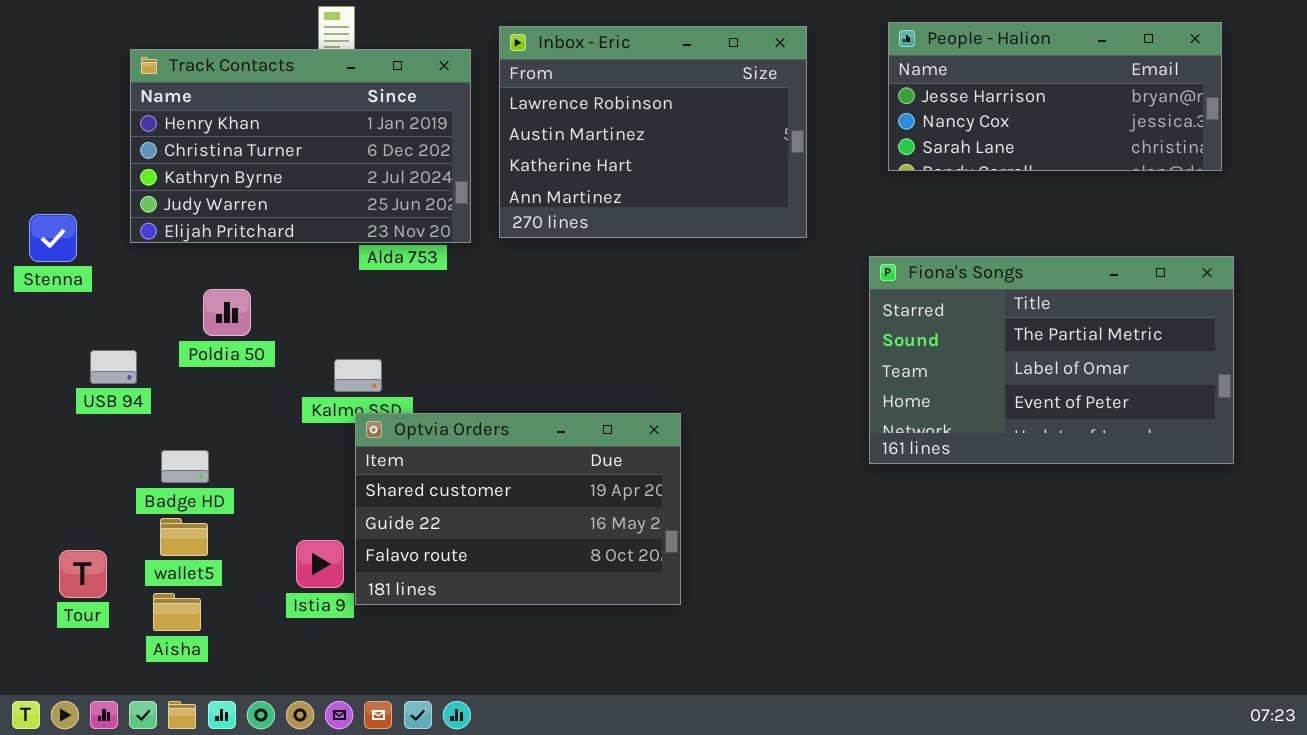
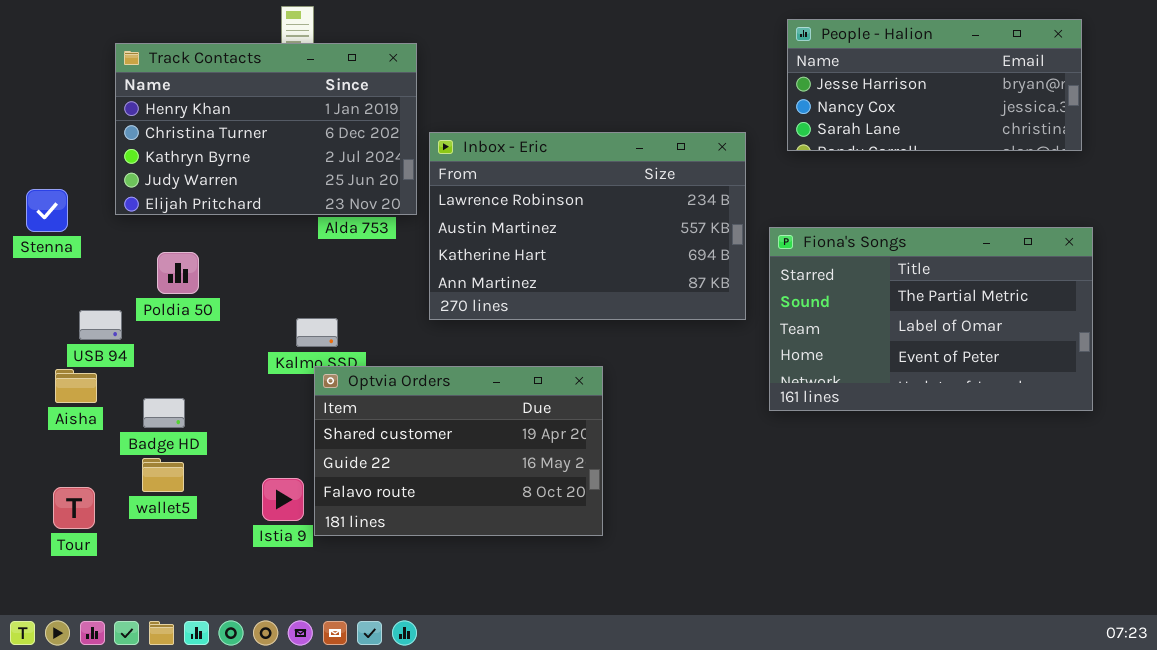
Inbox - Eric: [499,26,807,238] -> [429,132,746,320], moved, resized
Poldia 50: [203,289,251,336] -> [157,252,199,294], moved
Aisha: [153,593,201,631] -> [55,369,97,403], moved

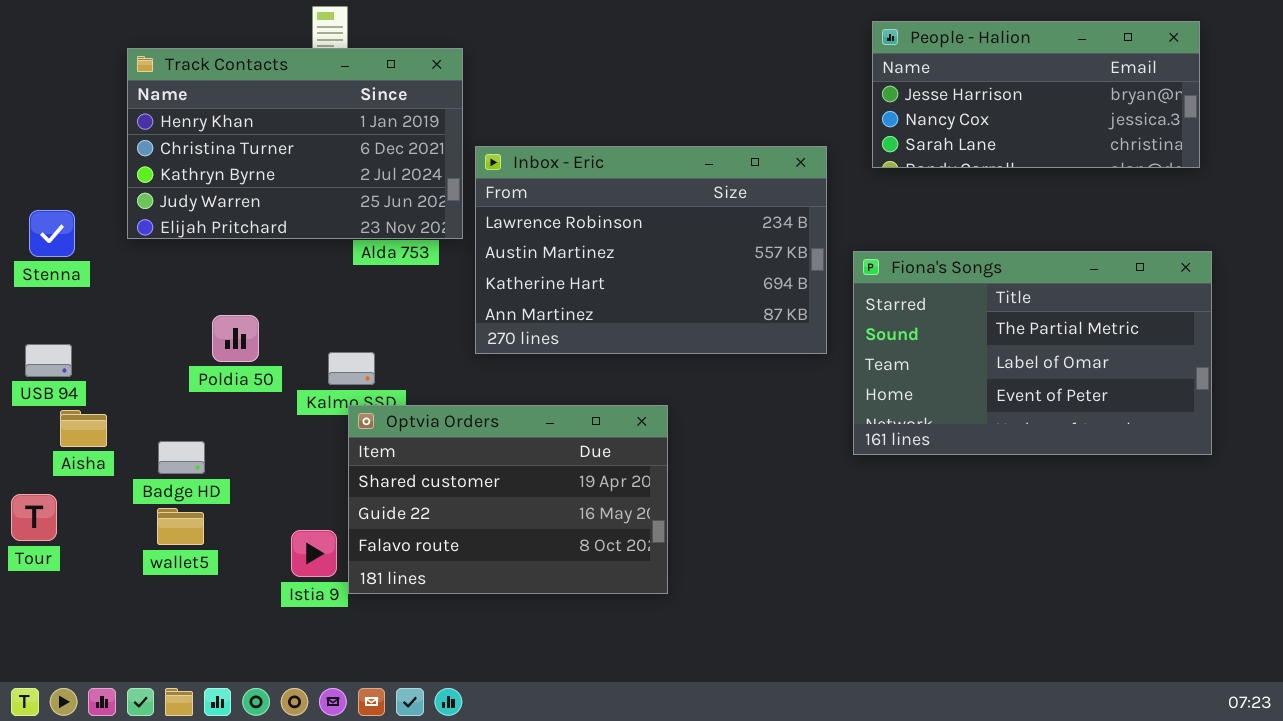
Poldia 50: [157,252,199,294] -> [212,315,259,362], moved
USB 94: [79,310,122,340] -> [25,344,72,377], moved
Tour: [53,487,95,529] -> [11,494,57,541], moved

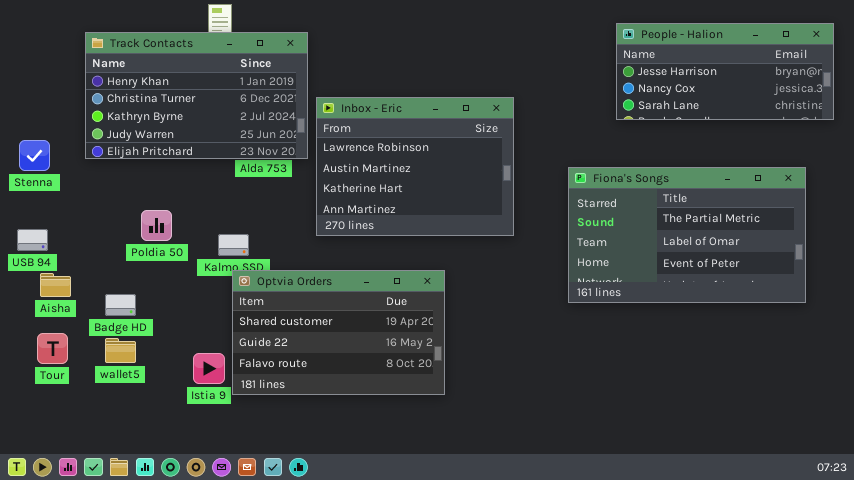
People - Halion: [872,21,1200,168] -> [616,23,834,120], moved
Inbox - Eric: [475,146,827,354] -> [316,97,514,236], resized
Tour: [11,494,57,541] -> [37,333,68,364], moved

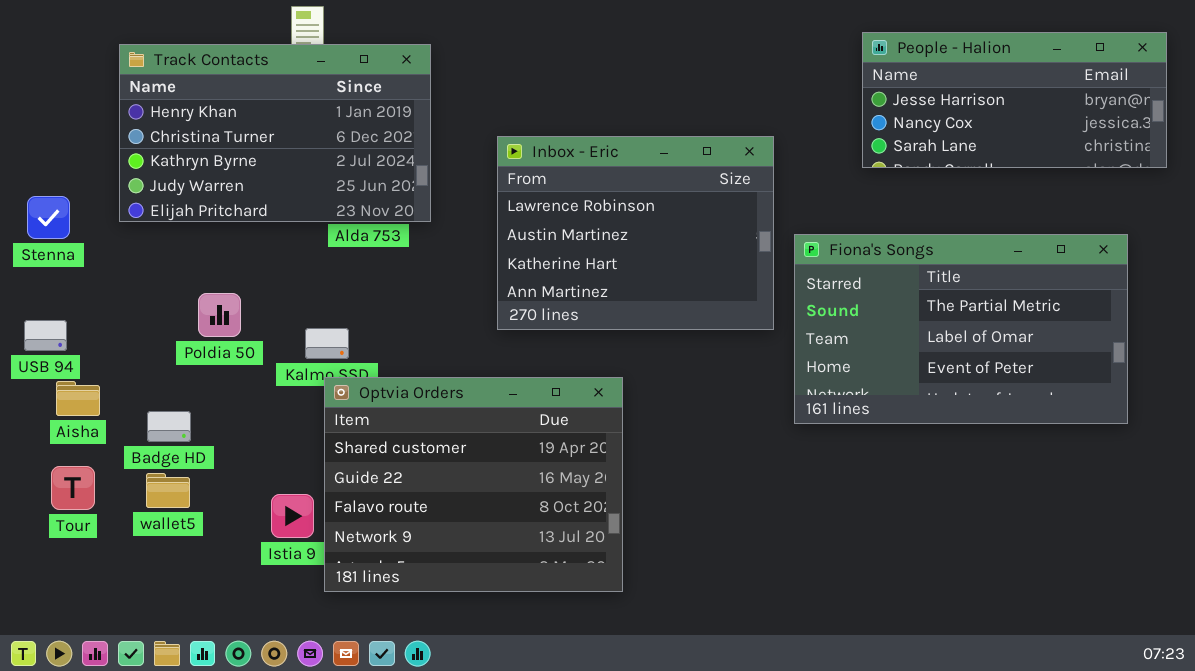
Inbox - Eric: [316,97,514,236] -> [497,136,774,330], moved
Optvia Orders: [232,270,445,395] -> [324,377,623,592], resized

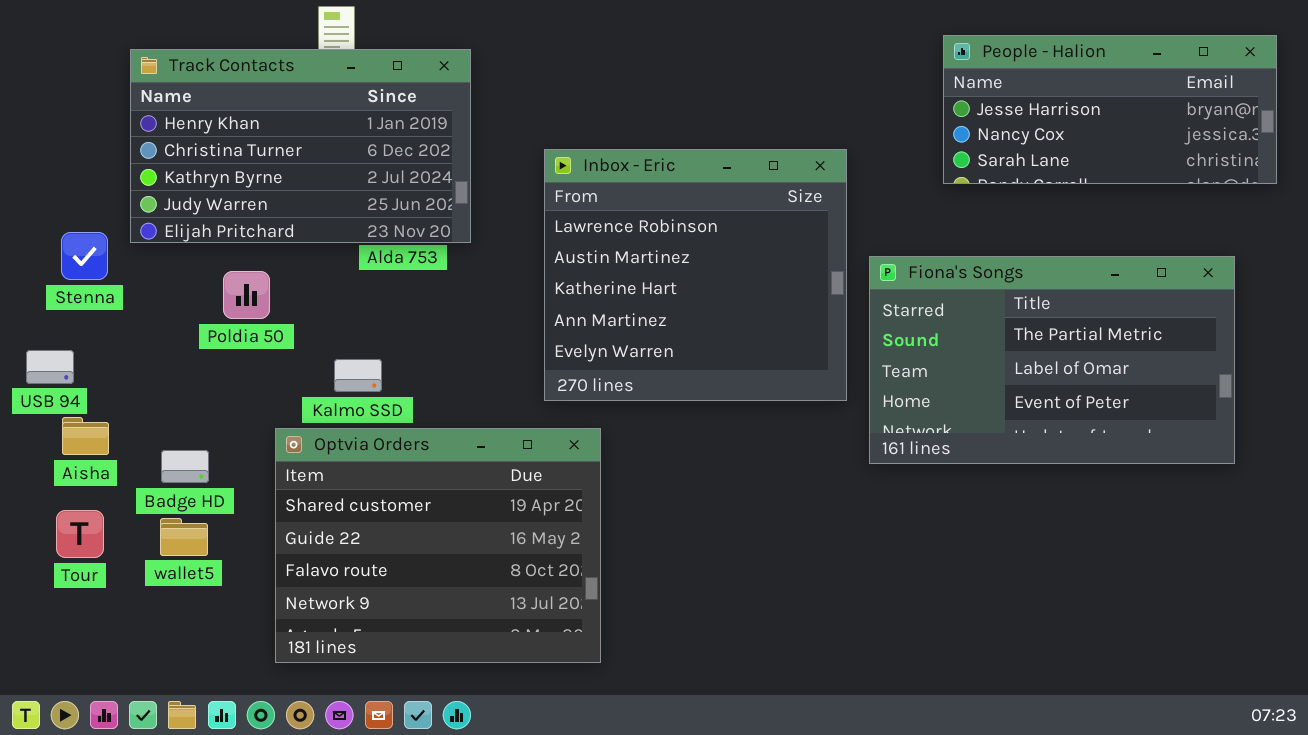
Inbox - Eric: [497,136,774,330] -> [544,149,847,401], resized
Stenna: [27,196,70,239] -> [61,232,108,280], moved
Poldia 50: [198,293,241,337] -> [223,271,270,319], moved
Optvia Orders: [324,377,623,592] -> [275,428,601,663], moved

